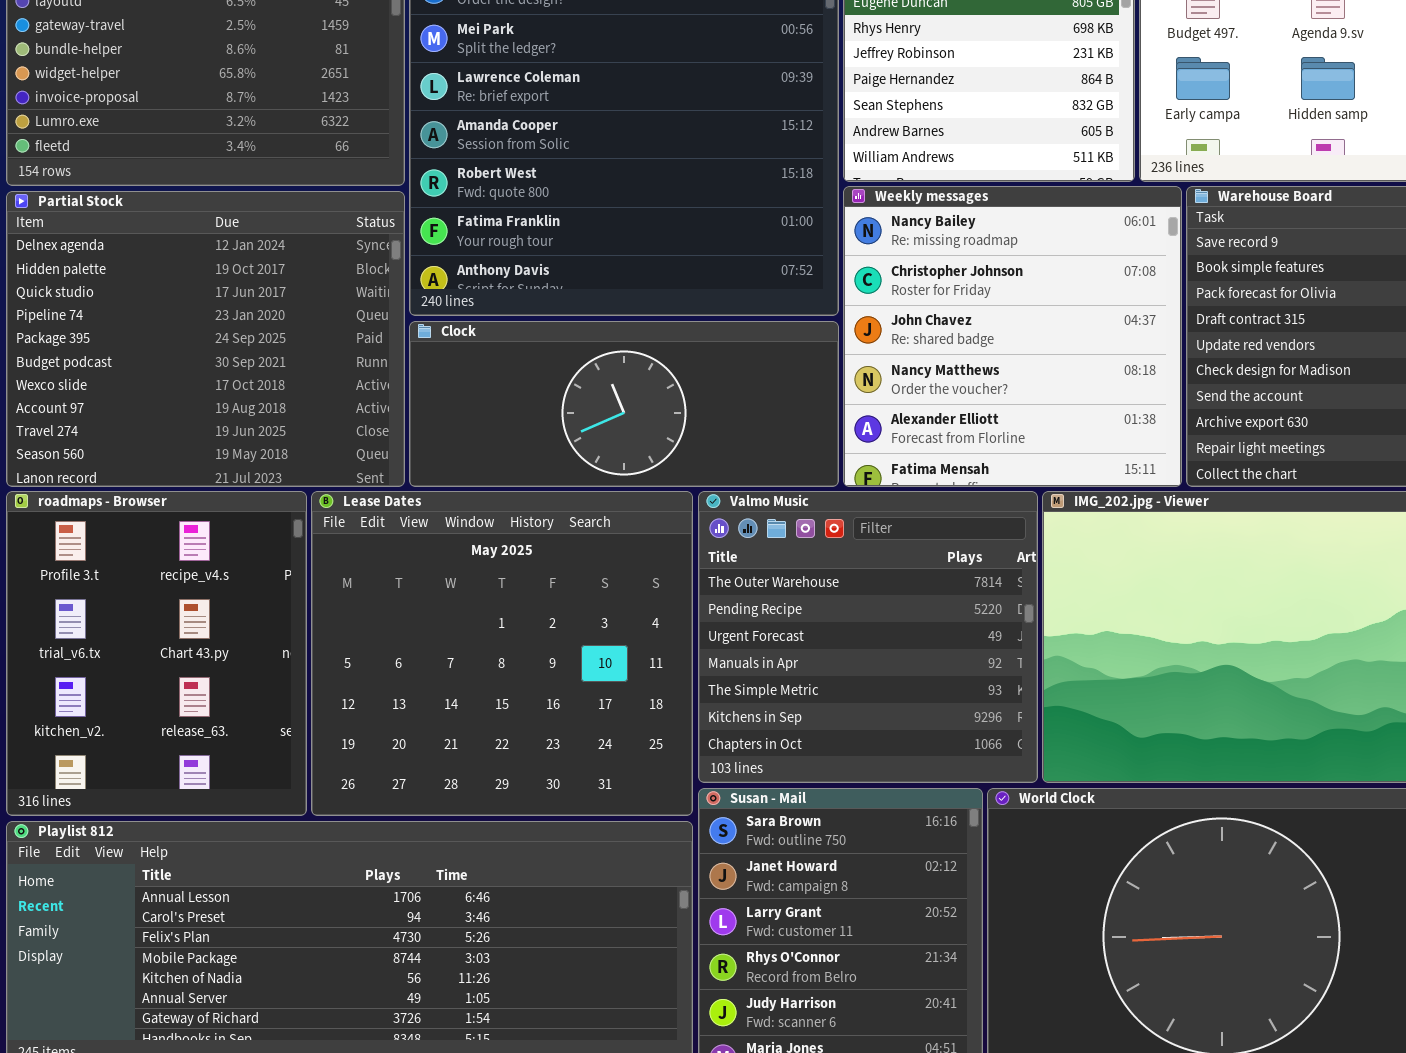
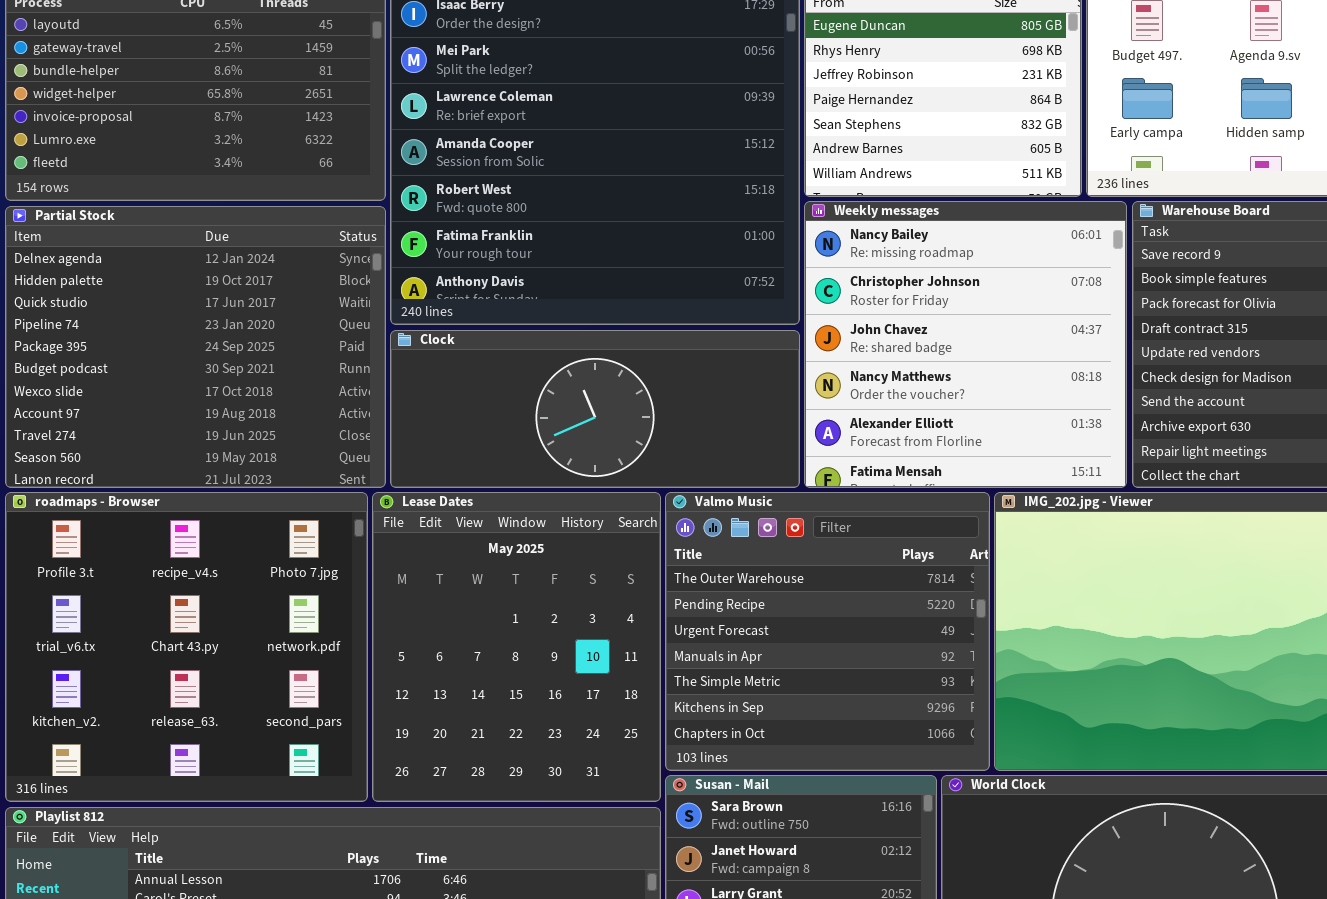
roadmaps - Browser: [6,491,307,816] -> [5,492,368,802], resized
Lease Dates: [311,491,693,816] -> [372,492,661,802], resized

